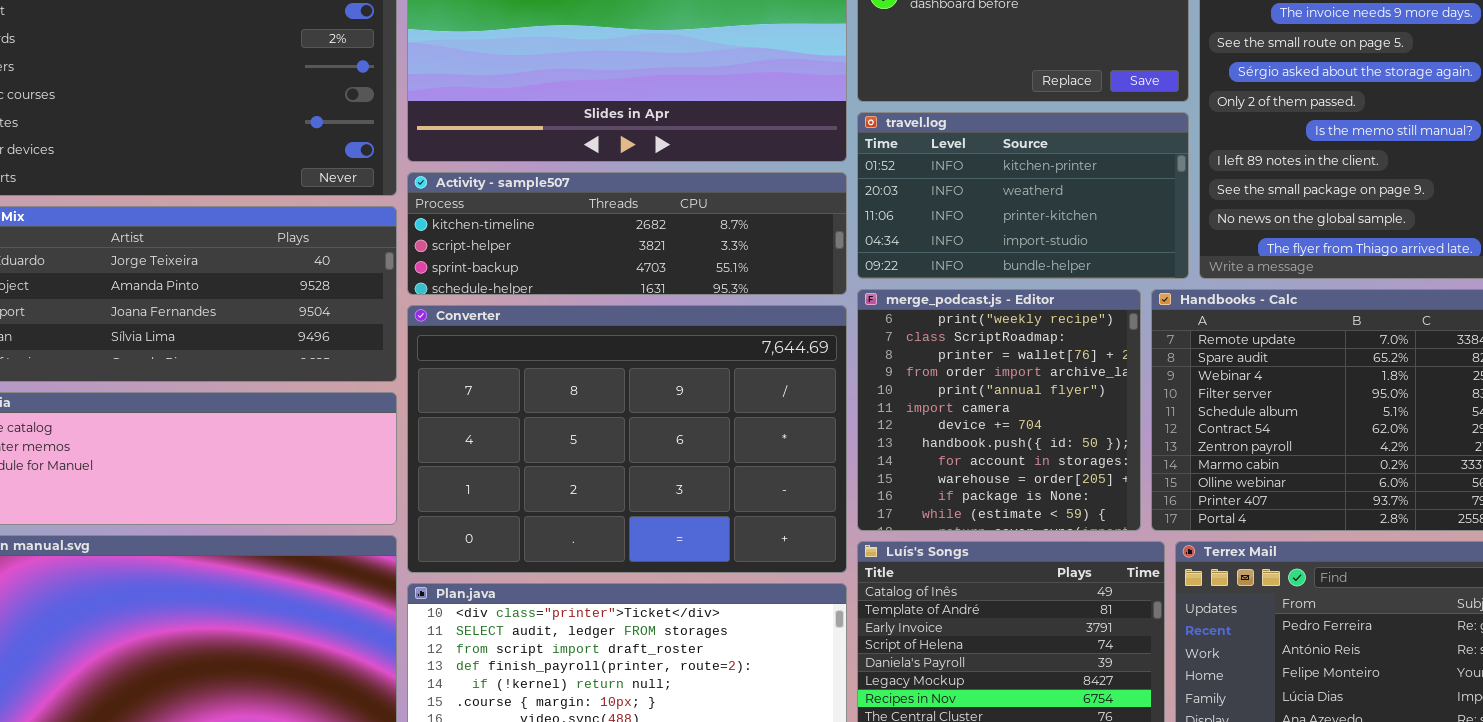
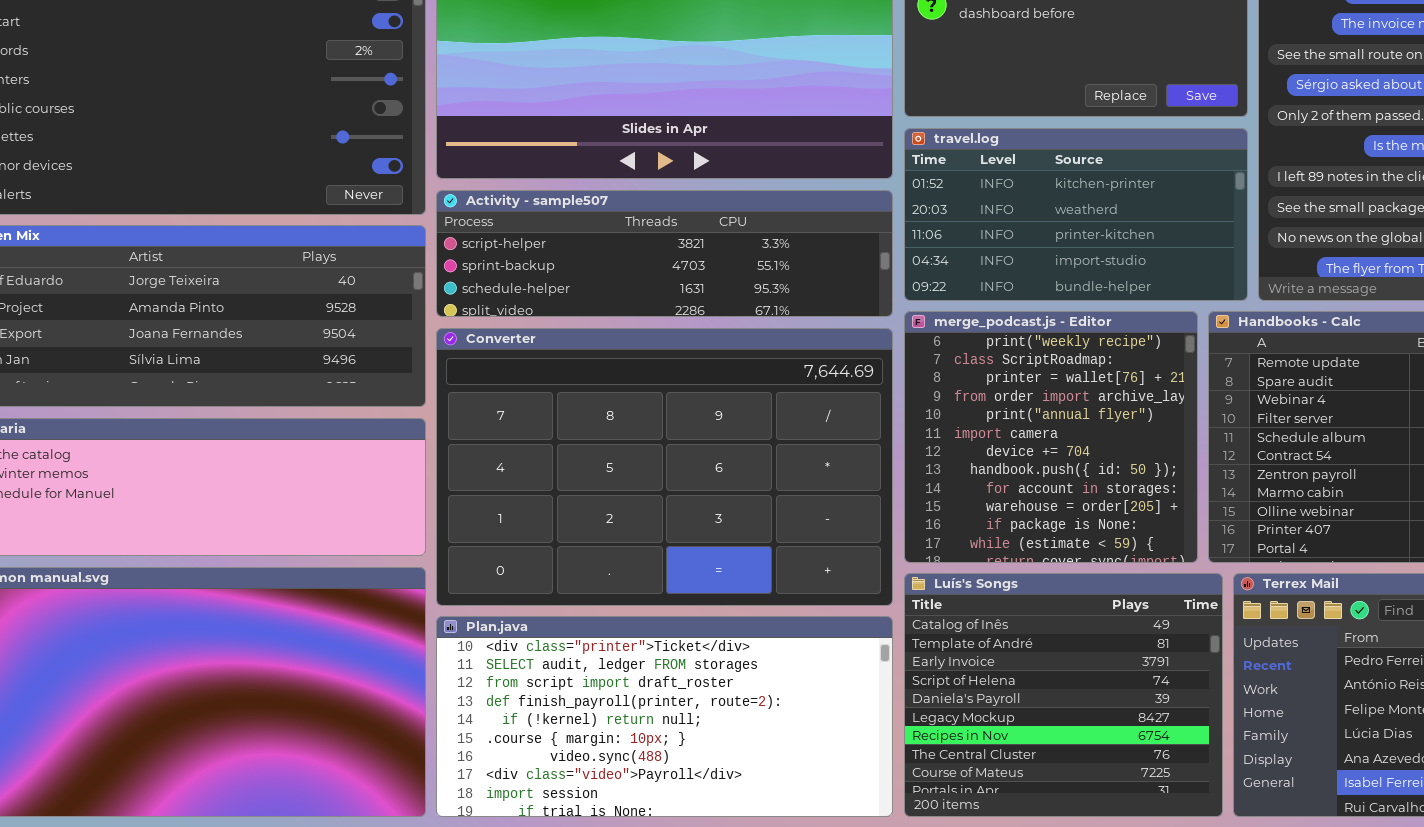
Activity - sample507: [407,172,847,295] -> [436,190,893,317], scrolled down 1 row

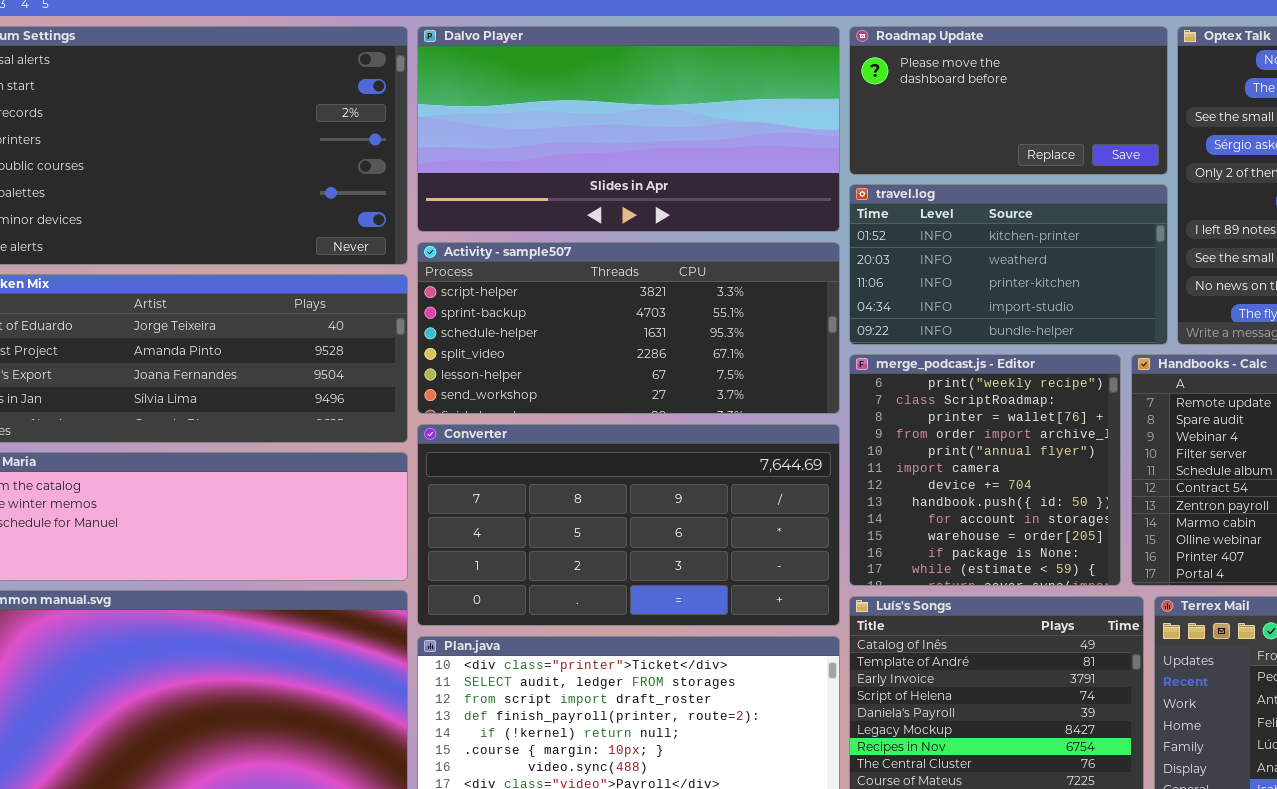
Activity - sample507: [436,190,893,317] -> [417,242,840,414], resized
Converter: [436,328,893,606] -> [417,424,840,626], resized

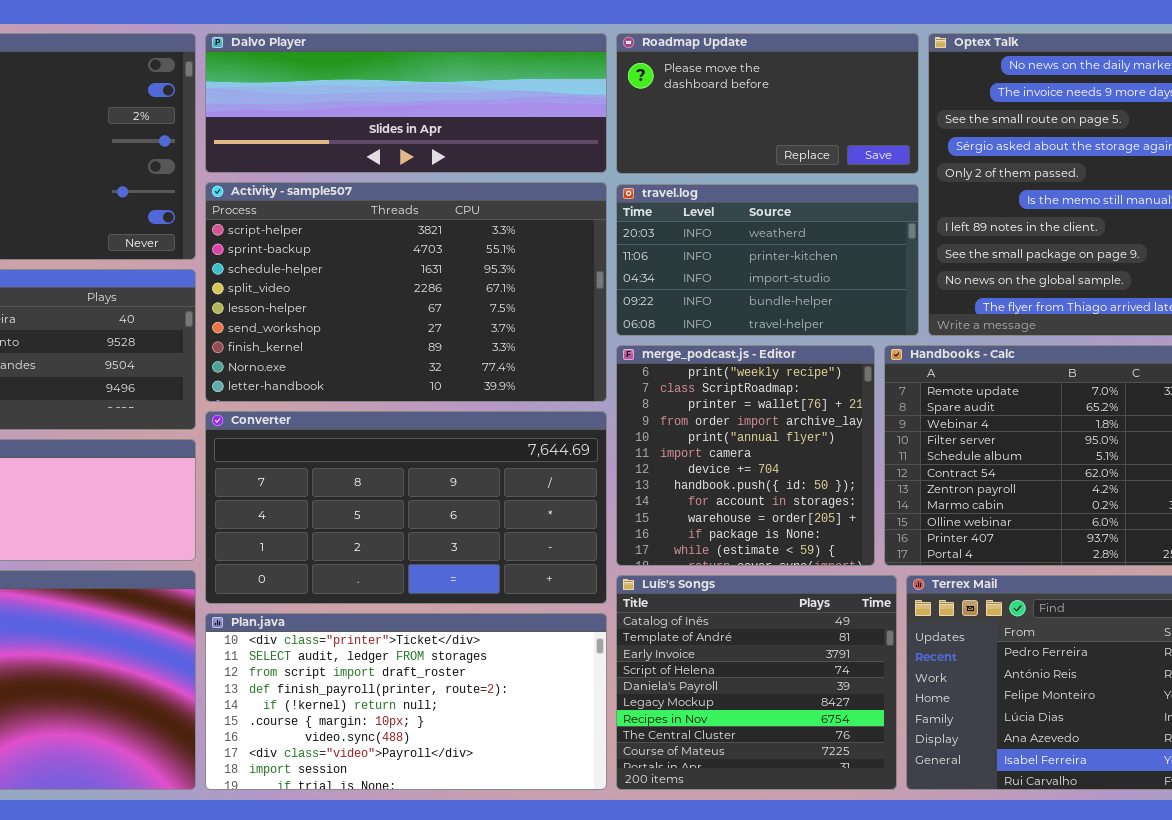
Dalvo Player: [417,26,840,232] -> [205,33,607,173], resized
travel.log: [849,184,1168,345] -> [616,184,919,336], scrolled down 1 row
Activity - sample507: [417,242,840,414] -> [205,182,607,402], resized

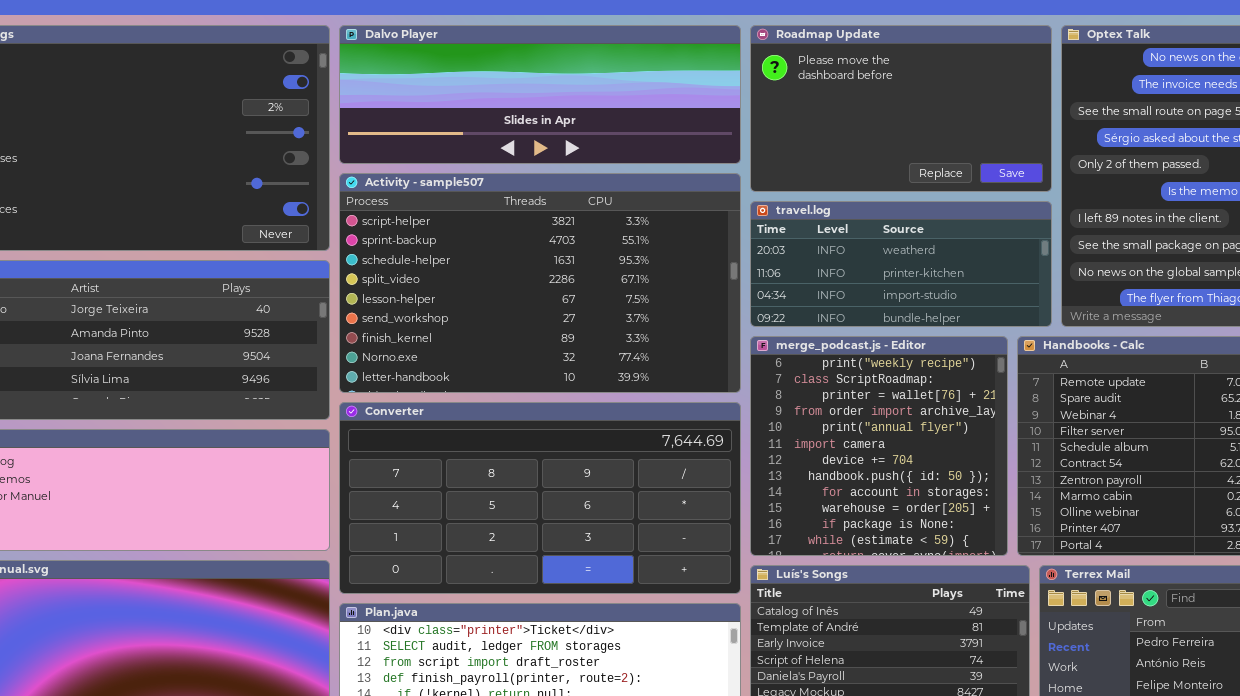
Roadmap Update: [616,33,919,174] -> [750,25,1052,192], resized
travel.log: [616,184,919,336] -> [750,201,1052,327], resized

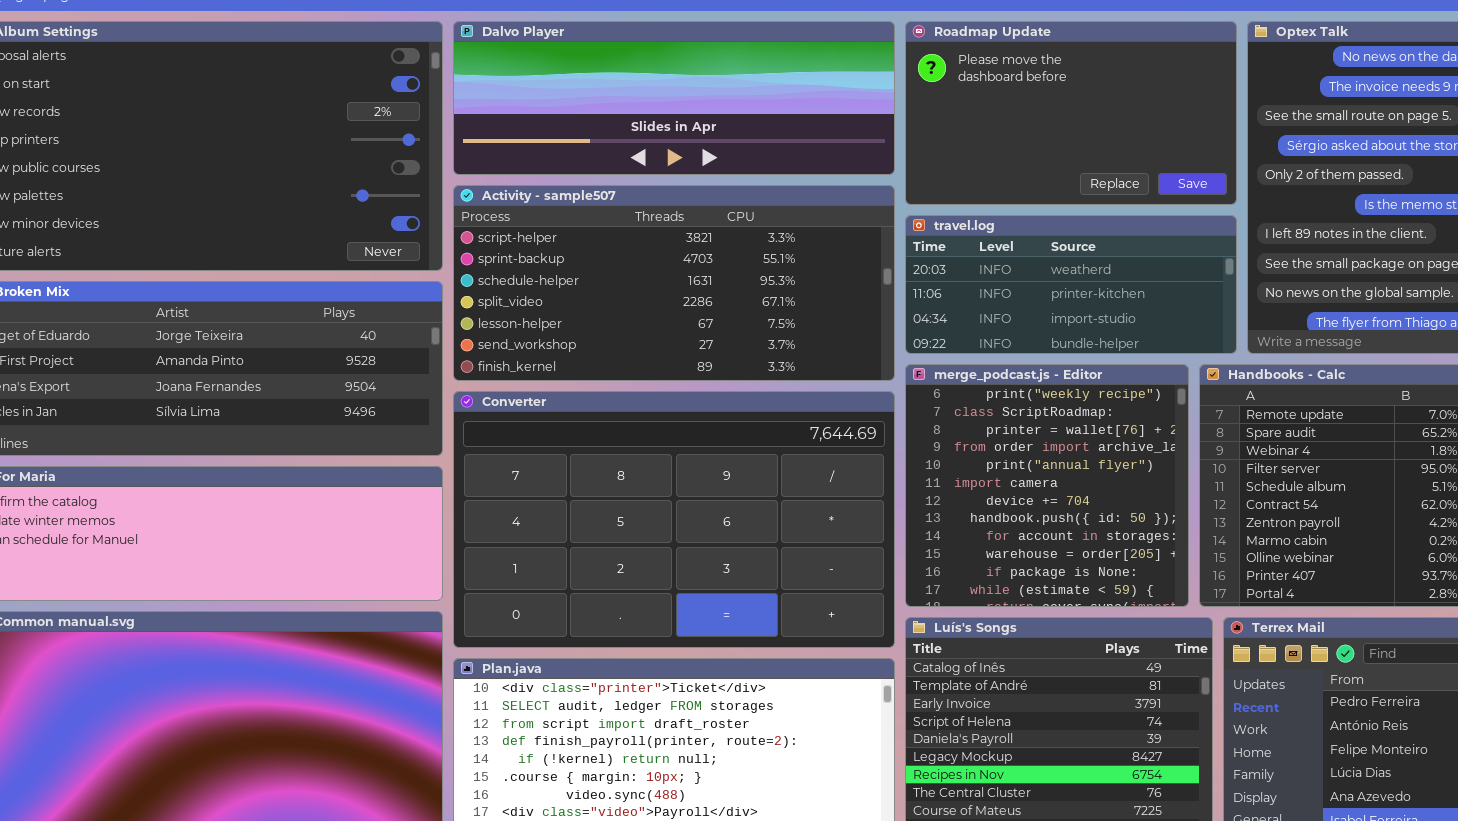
Activity - sample507: [339,173,741,393] -> [453,185,895,381], resized
Converter: [339,402,741,594] -> [453,391,895,648], resized

